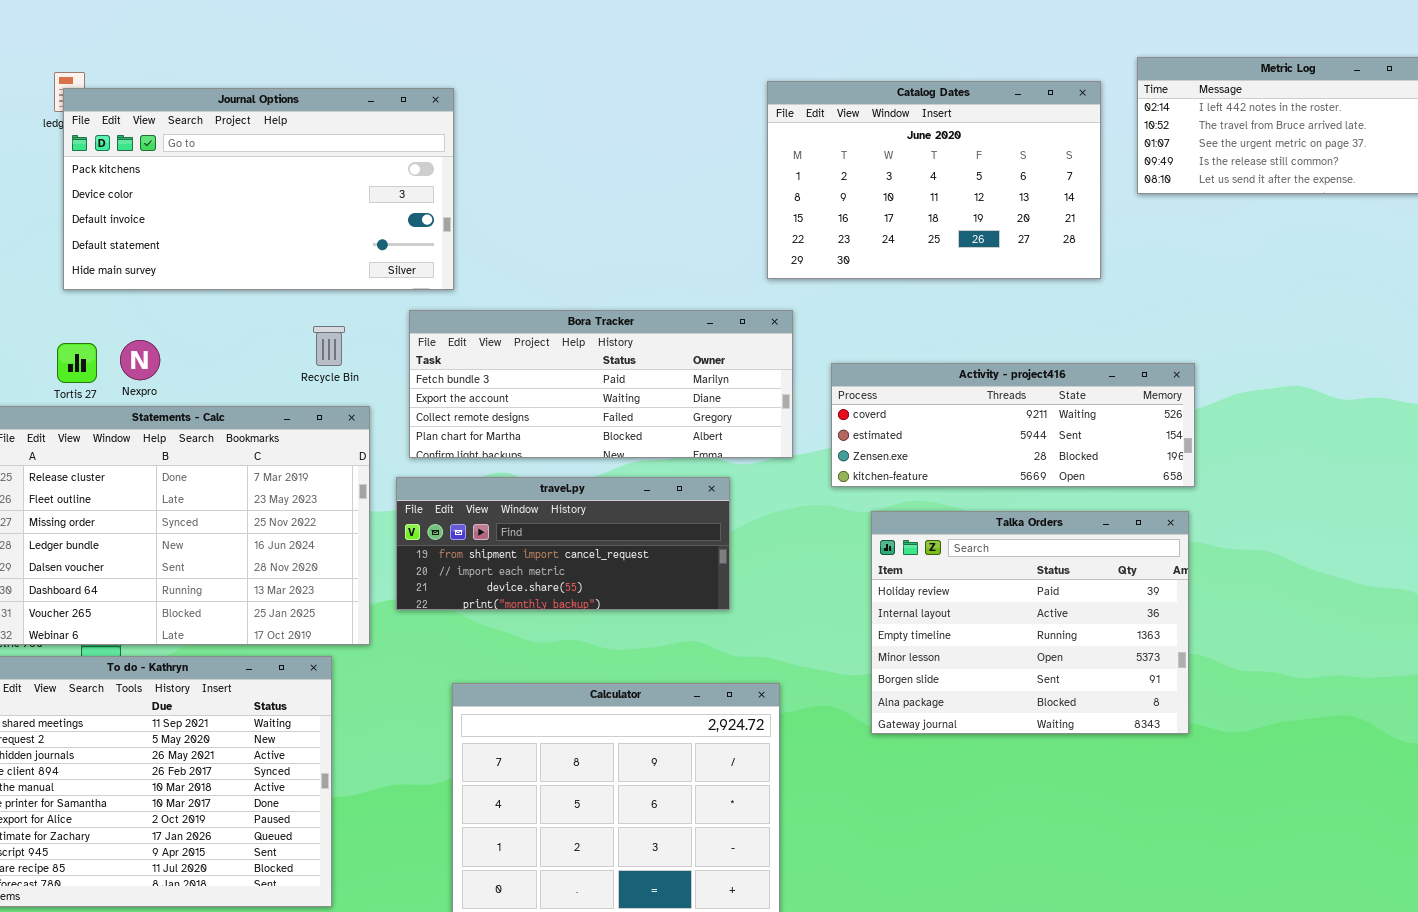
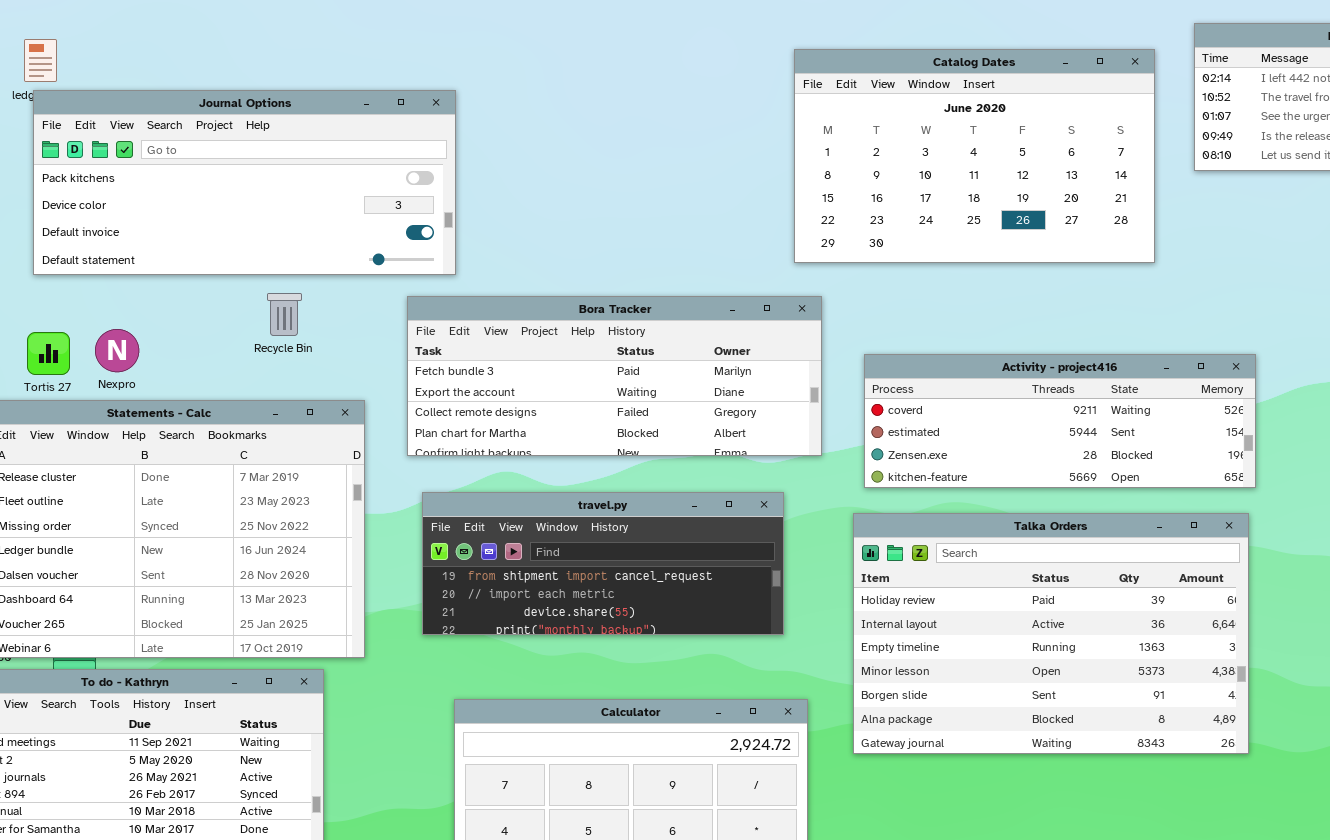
Journal Options: [63,88,454,290] -> [33,90,456,275], resized
Recycle Bin: [313,326,345,366] -> [267,293,302,336], moved
travel.py: [396,477,730,610] -> [422,492,784,635], moved
Talka Orders: [871,511,1189,734] -> [853,513,1249,754], resized

